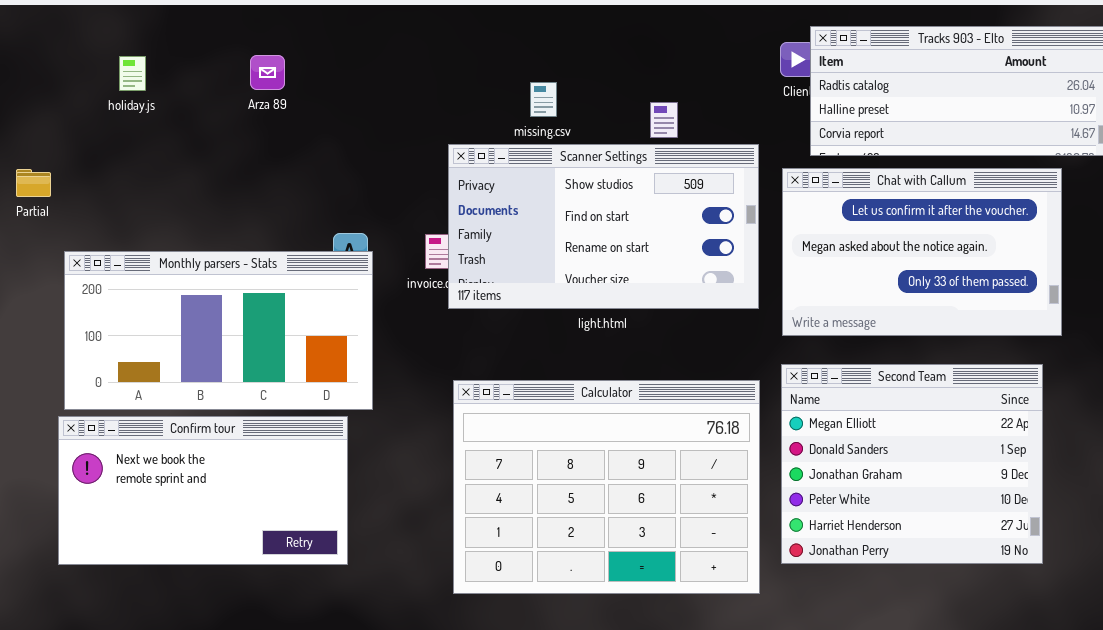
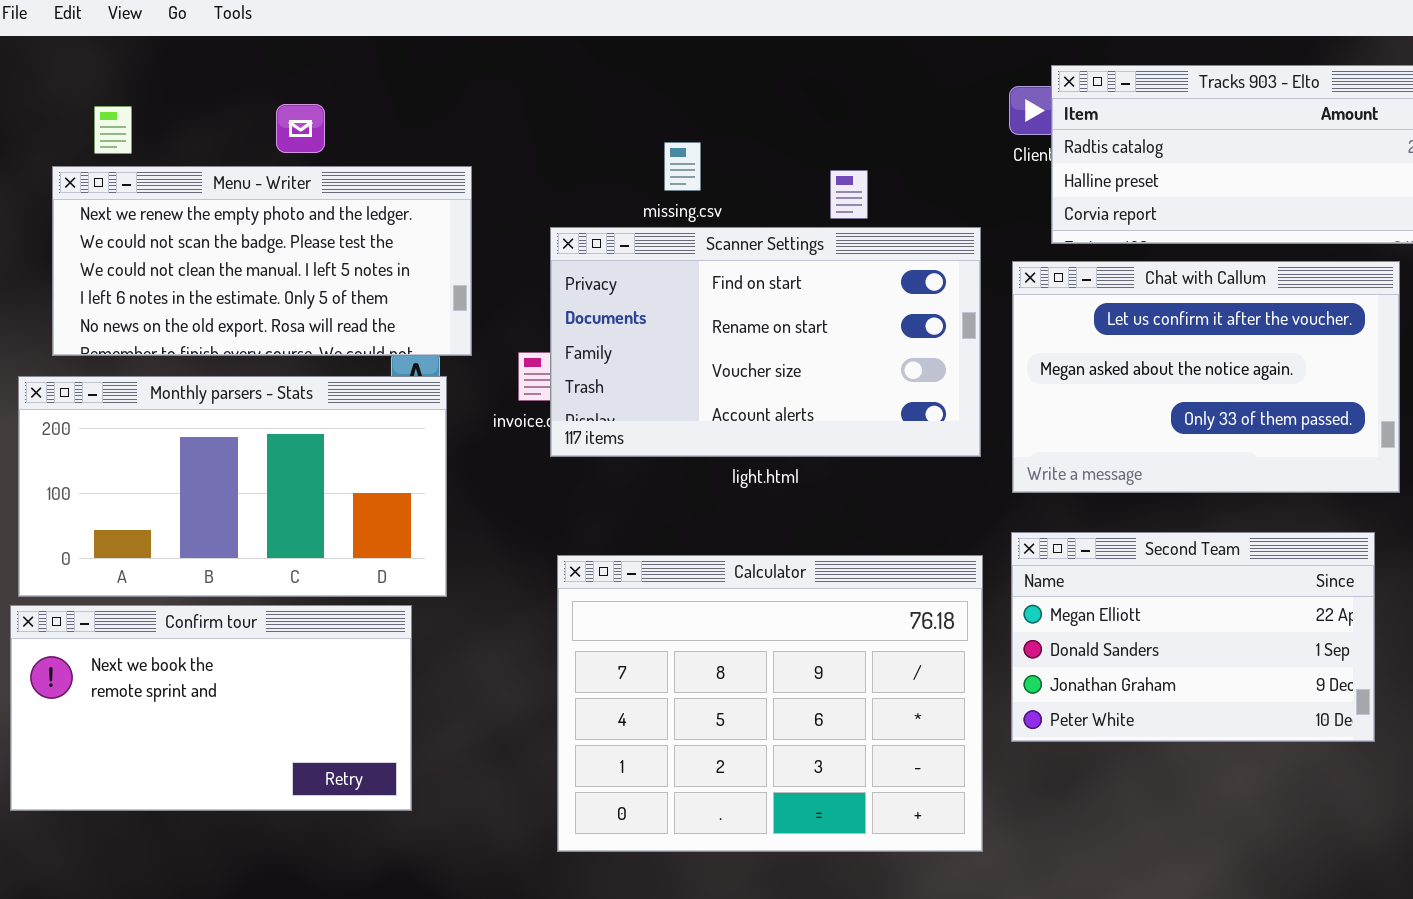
Menu - Writer: none -> [52,166,472,356], opened
Scanner Settings: [448,144,759,309] -> [550,227,981,457], scrolled down 1 row
Second Team: [781,364,1043,564] -> [1011,532,1375,742], resized

